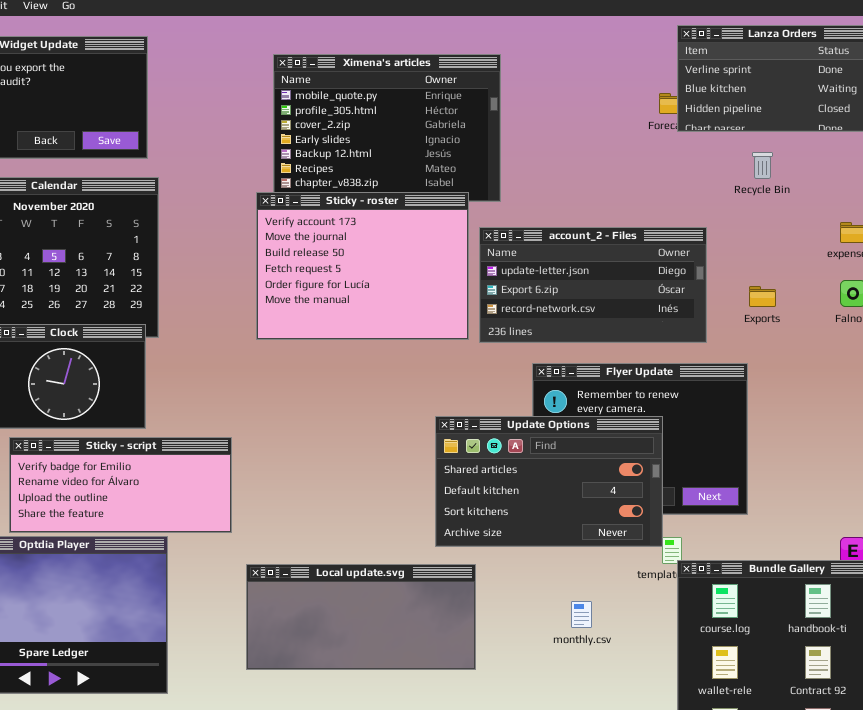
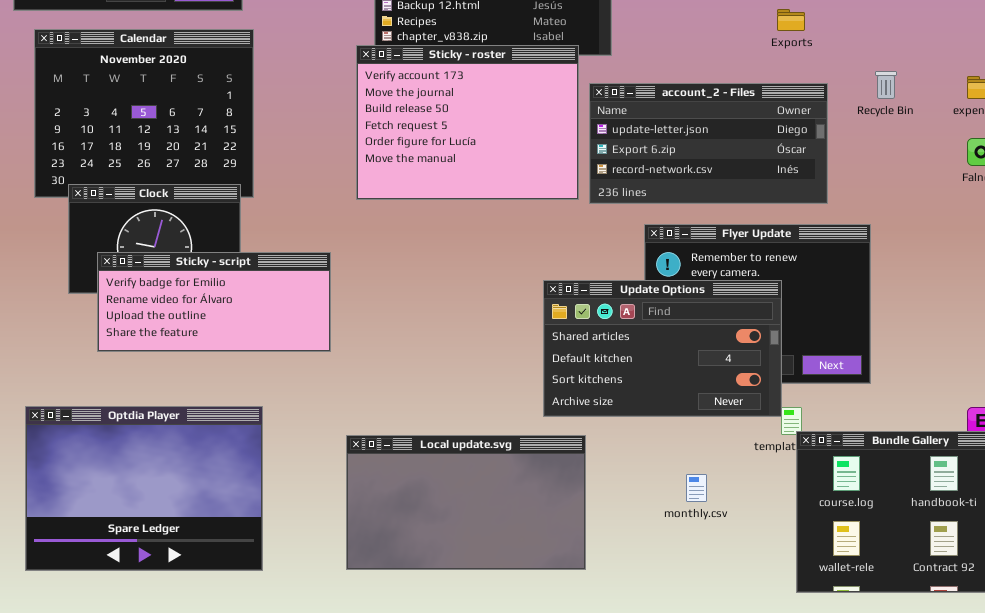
Recycle Bin: [752,152,773,179] -> [875,71,897,99], moved
Exports: [749,286,776,307] -> [777,9,805,31], moved
Sticky - script: [9,437,232,533] -> [97,252,331,352], moved
Local update.svg: [246,564,476,670] -> [346,435,586,570], resized

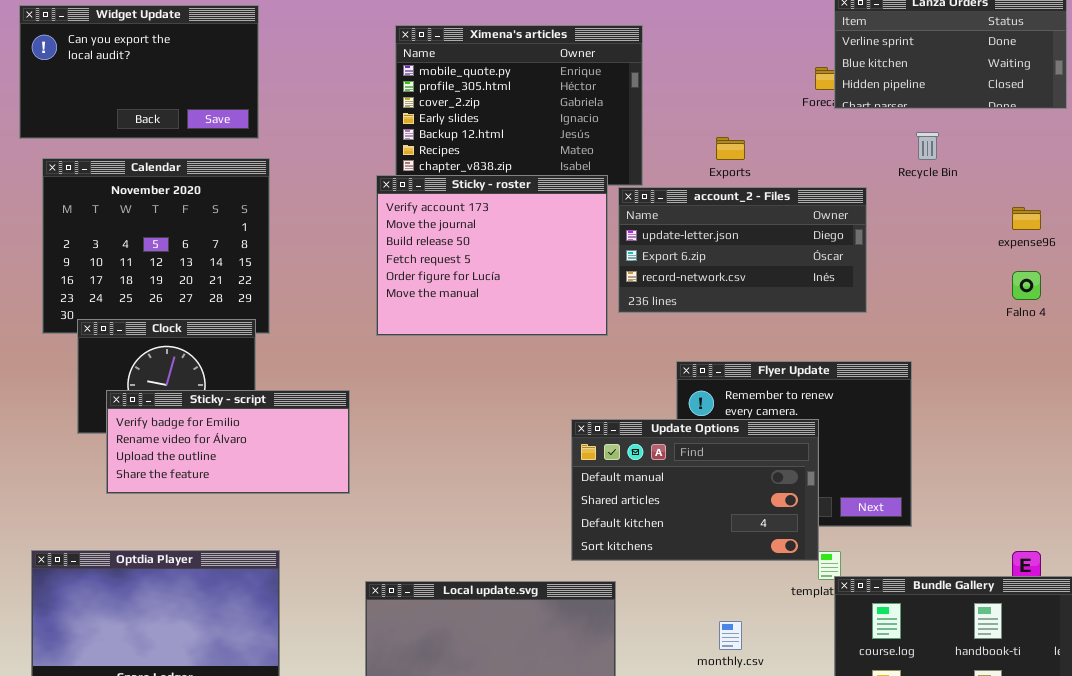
Exports: [777,9,805,31] -> [716,137,745,160], moved
Recycle Bin: [875,71,897,99] -> [916,132,939,160], moved
account_2 - Files: [589,83,828,204] -> [618,187,867,313], moved
Update Options: [543,280,782,417] -> [571,419,819,561], scrolled up 1 row

